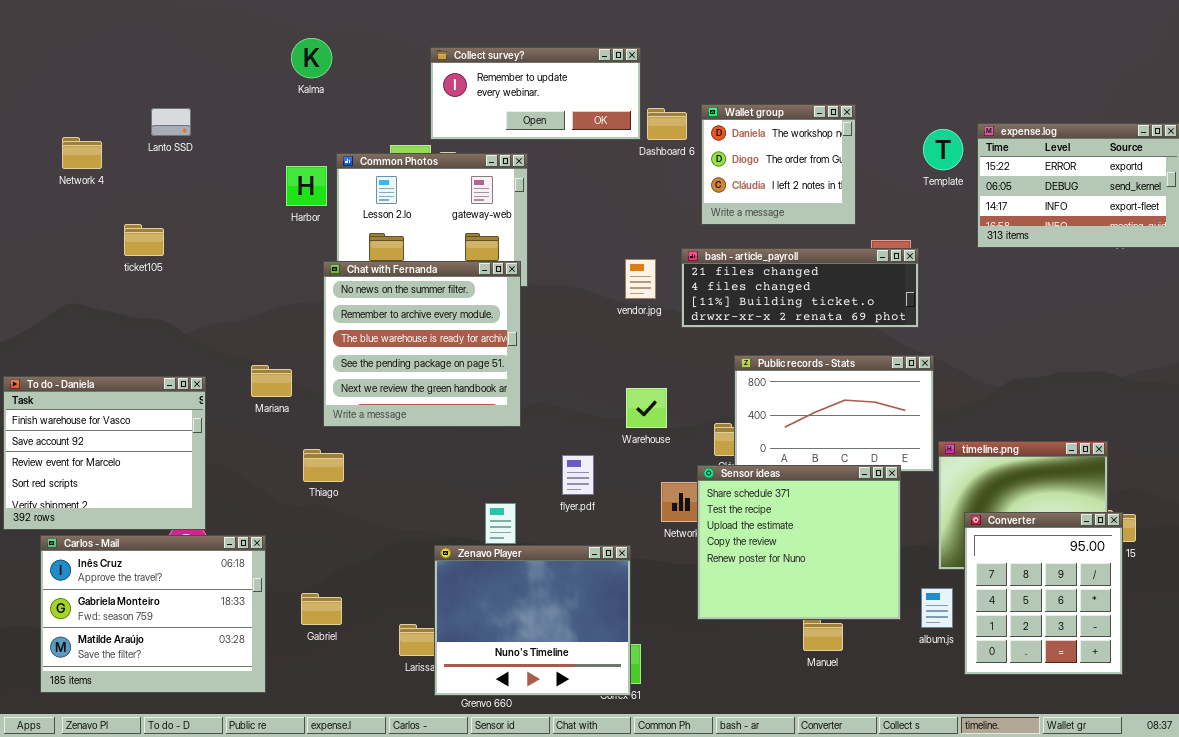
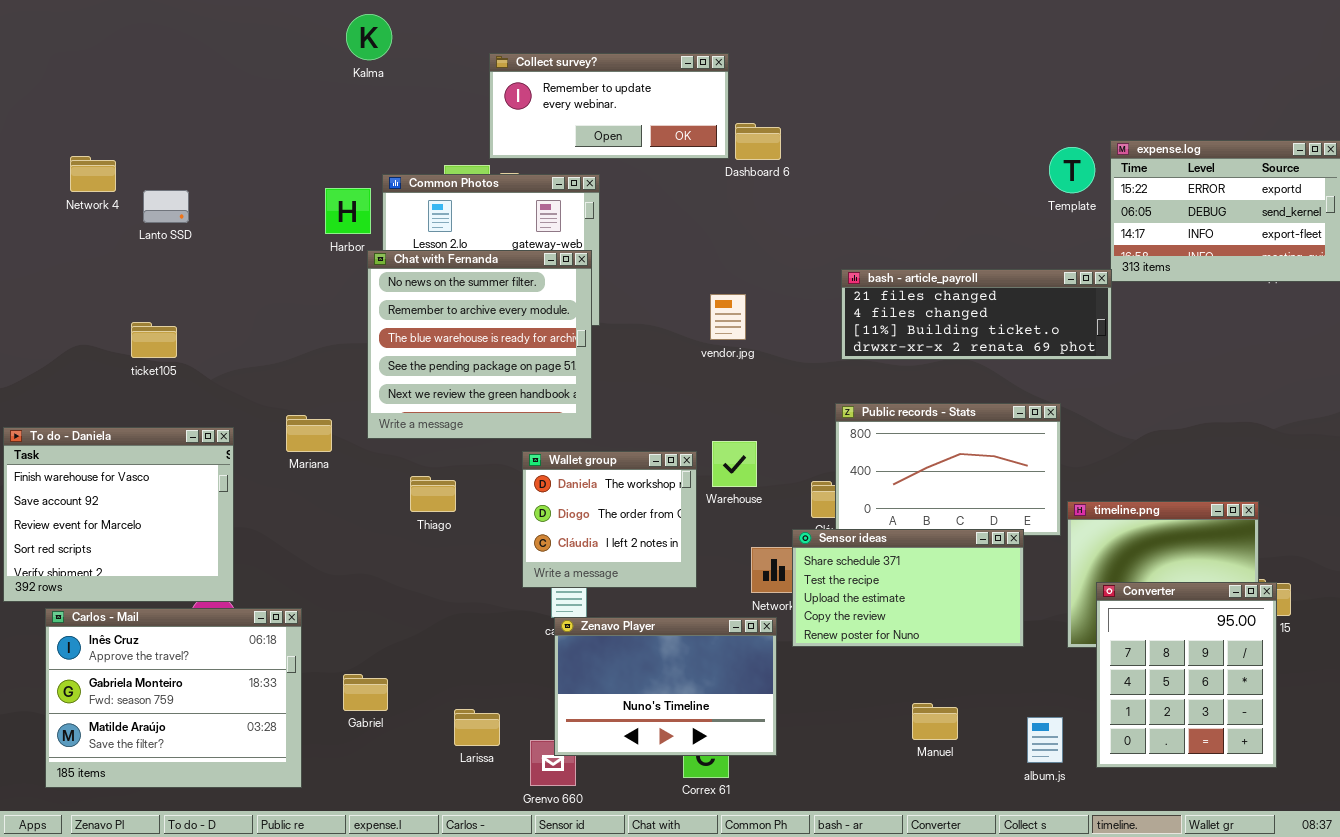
Kalma: [291,38,332,78] -> [346,14,392,60], moved
Wallet group: [701,104,856,225] -> [522,451,697,588], moved
Lanto SSD: [151,108,191,136] -> [143,190,189,223], moved
ticket105: [124,224,164,256] -> [131,322,177,358], moved
bash - article_payroll: [681,248,919,328] -> [841,269,1112,360], moved
Chat with Fernanda: [323,261,521,427] -> [367,250,592,439], moved
Thiago: [303,449,344,482] -> [410,476,456,512], moved
Sensor ideas: [697,465,901,620] -> [792,529,1024,647], resized
Zenavo Player: [434,545,631,696] -> [554,617,777,756], moved, resized
album.js: [921,588,953,628] -> [1027,717,1063,763], moved

